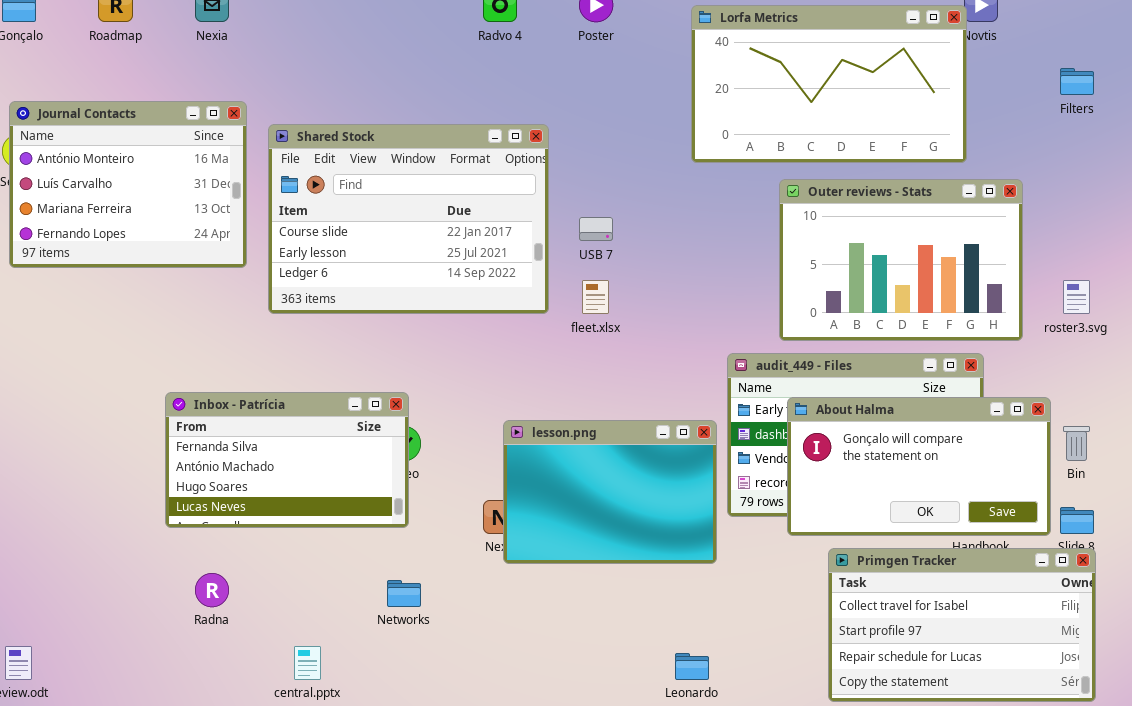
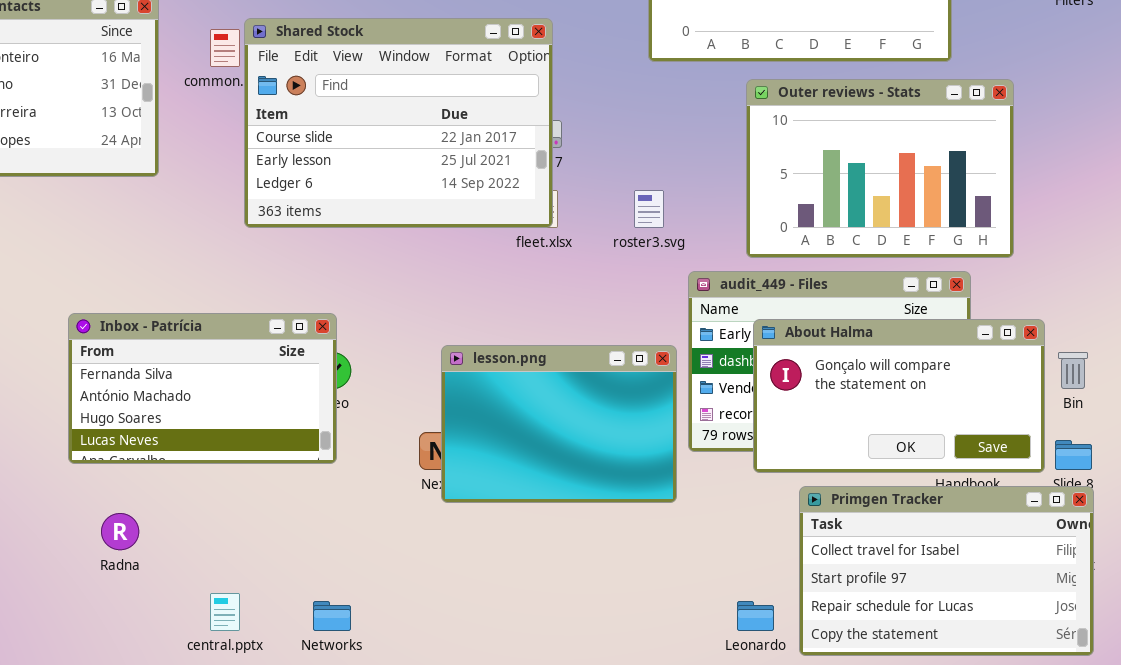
Shared Stock: [268,124,549,314] -> [244,18,553,228], moved
roster3.svg: [1063,280,1090,314] -> [634,190,664,228], moved
Networks: [387,580,421,607] -> [313,601,351,631], moved
Leonardo: [675,653,709,680] -> [737,601,774,631], moved

